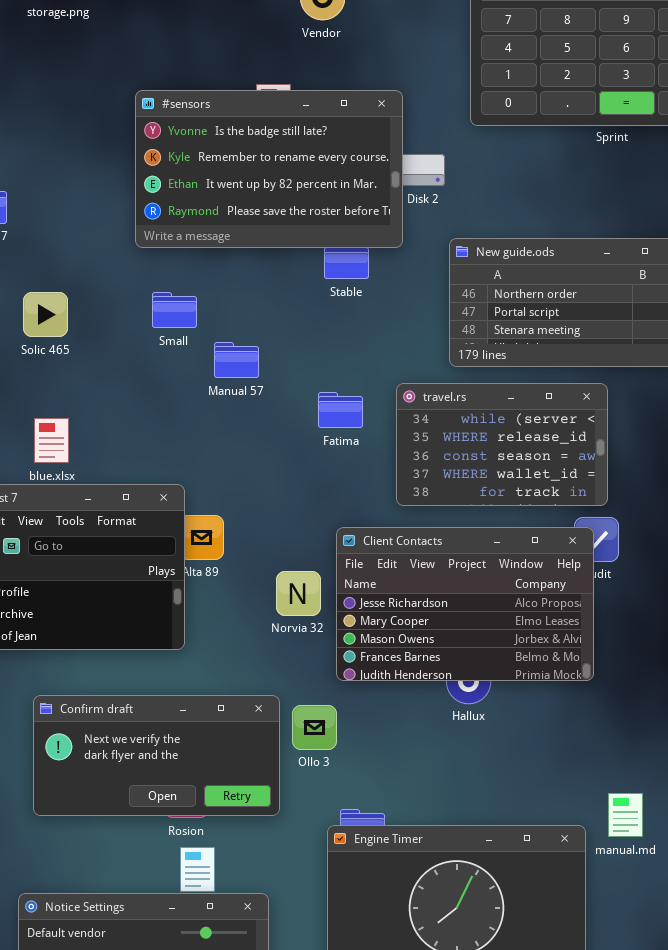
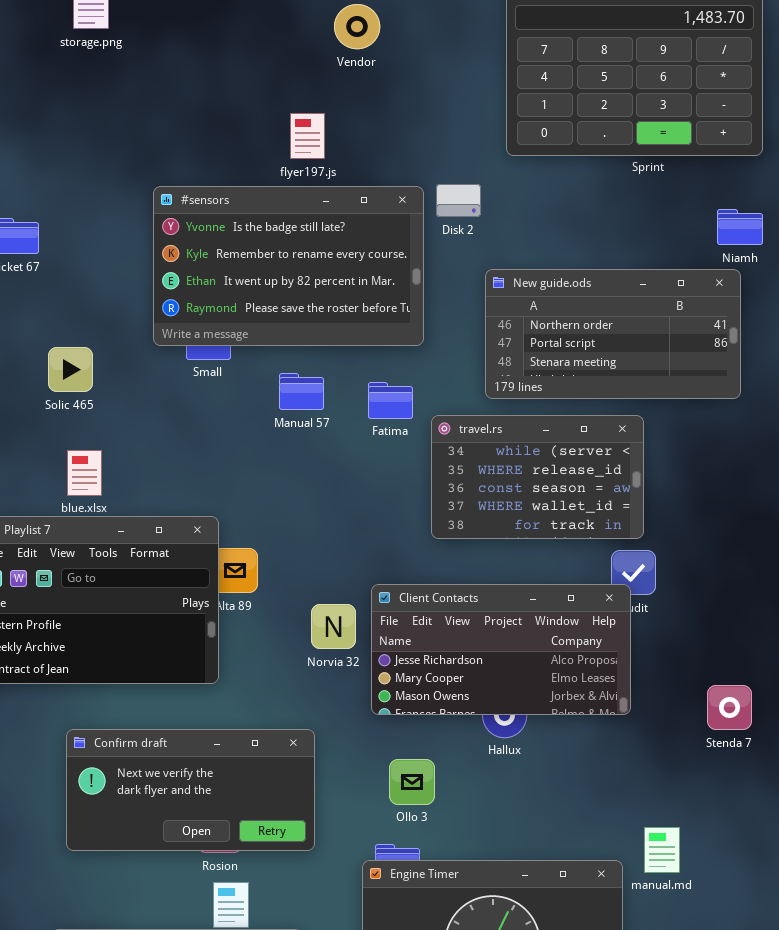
#sensors: [135,90,403,248] -> [153,186,424,346], moved
Solic 465: [23,292,68,337] -> [48,347,93,392], moved
Manual 57: [214,342,259,378] -> [279,373,324,410], moved
Fatima: [318,392,363,428] -> [368,382,413,419], moved
Client Contacts: [336,527,594,681] -> [371,584,631,715], resized
Ollo 3: [292,705,337,750] -> [389,759,435,805], moved

